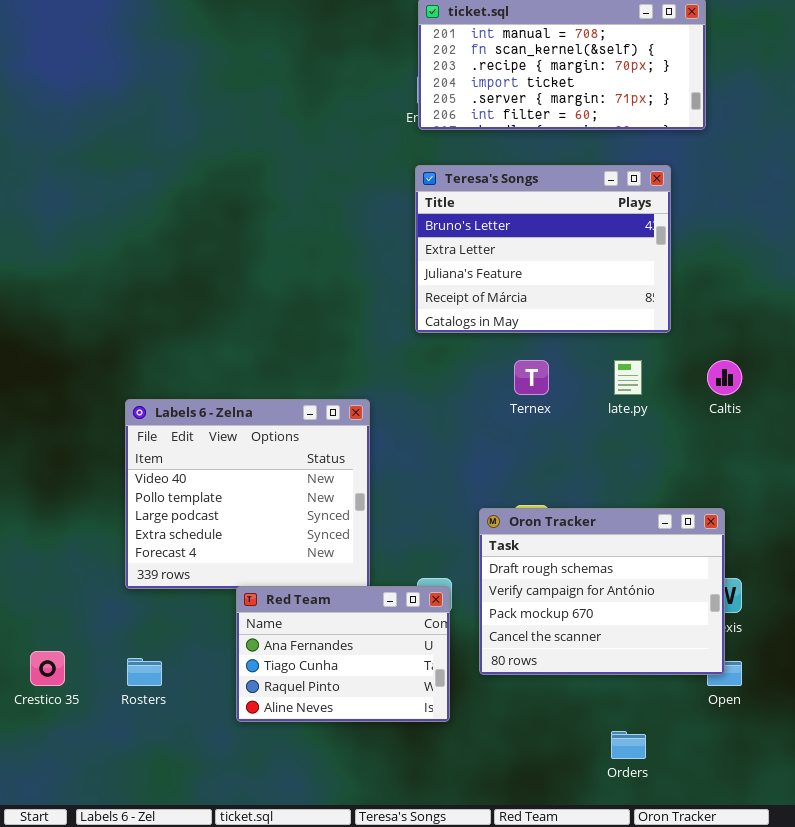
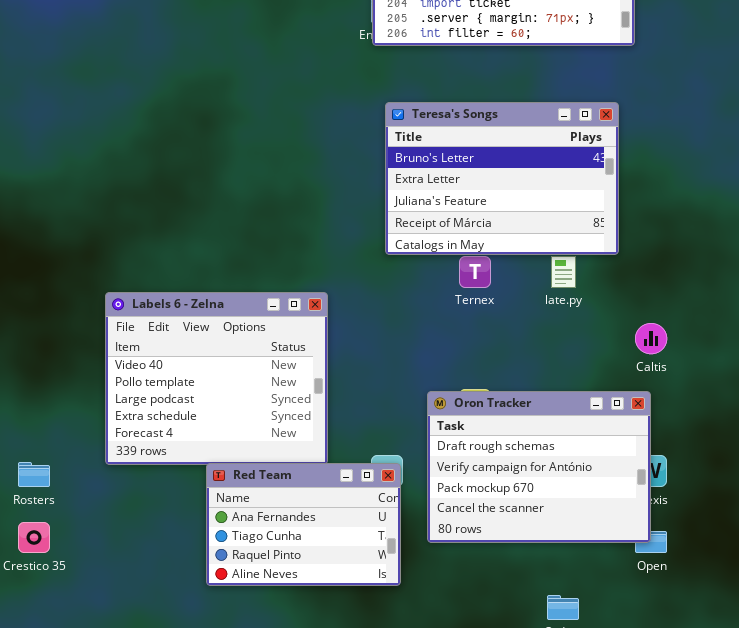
Teresa's Songs: [415,165,671,333] -> [385,102,619,255], moved
Caltis: [707,360,742,395] -> [635,323,667,354], moved
Rosters: [127,658,162,686] -> [18,462,50,487], moved

